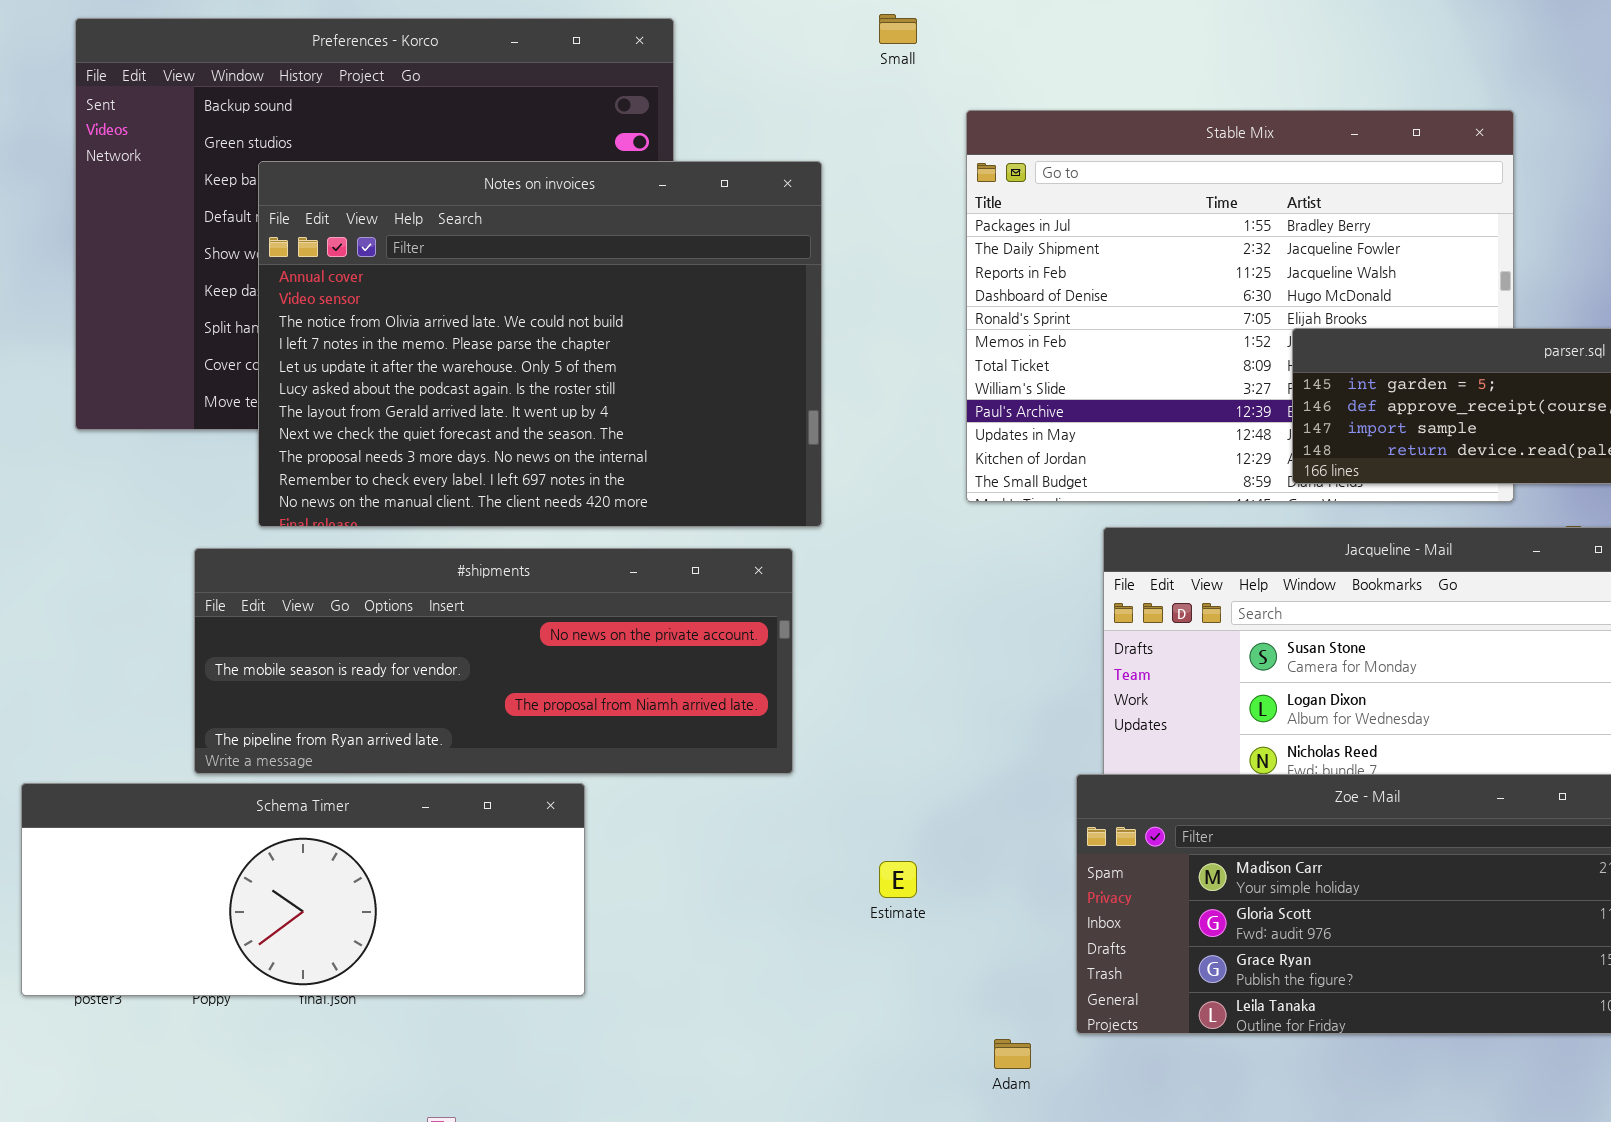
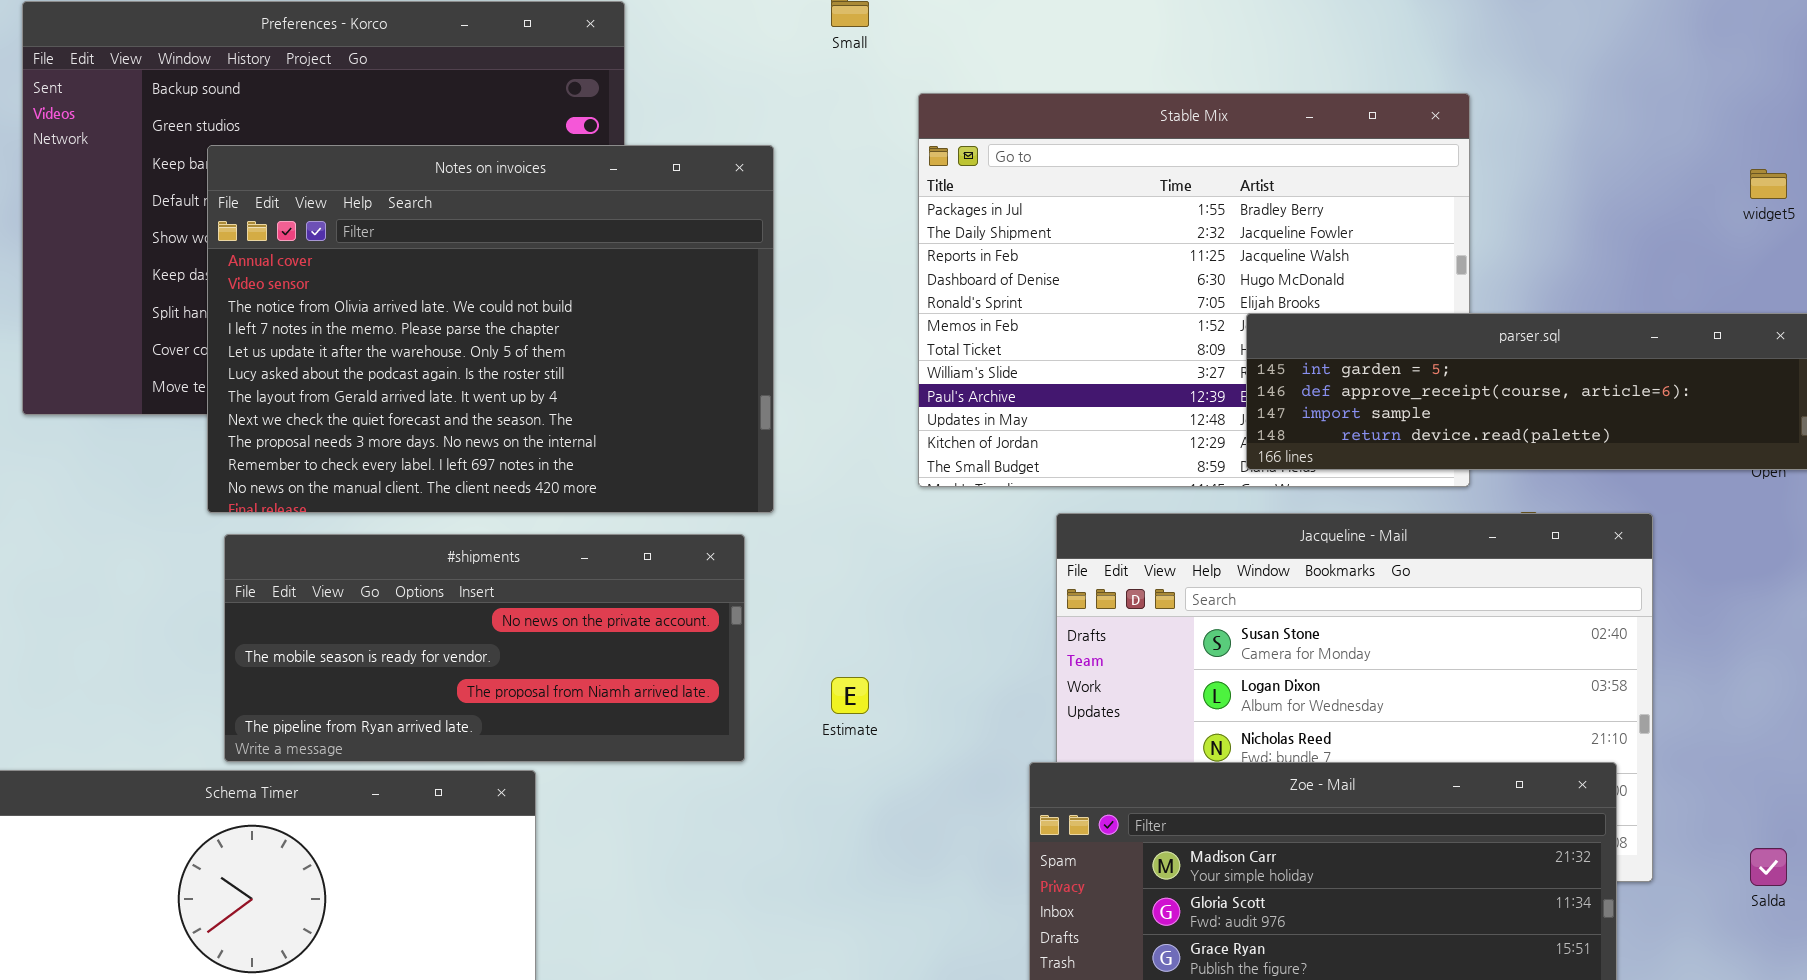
#shipments: [194,548,793,774] -> [224,534,745,762], resized
Estimate: [879,861,917,898] -> [831,677,869,714], moved

